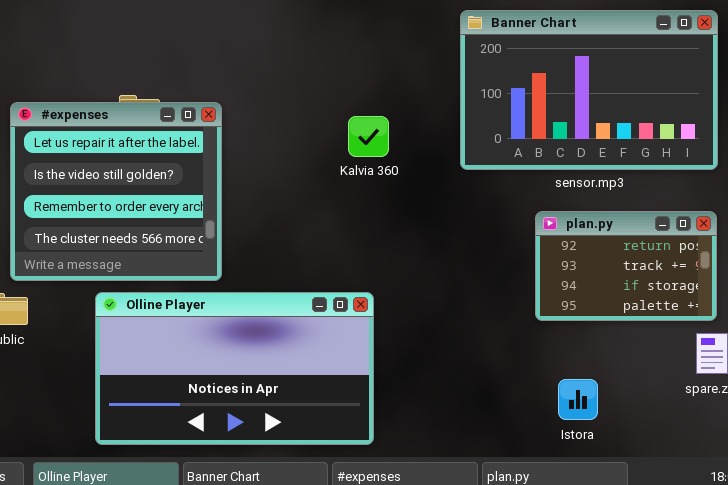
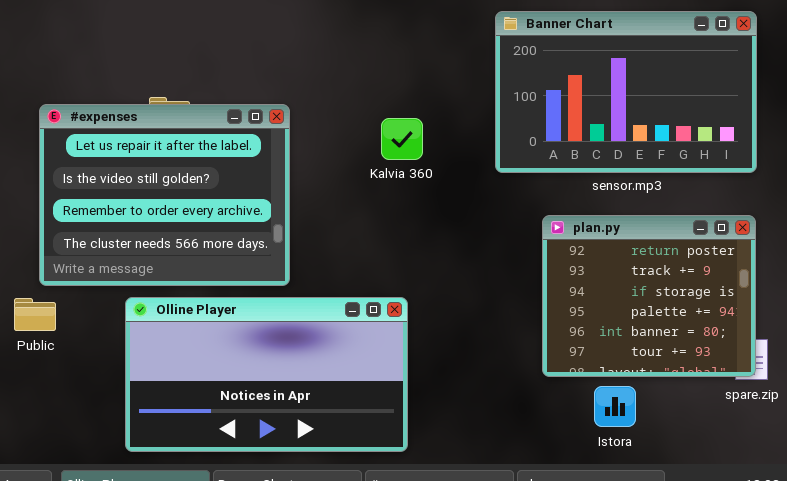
#expenses: [10,102,222,281] -> [39,104,290,286], resized
plan.py: [535,211,717,321] -> [542,215,756,377], resized

